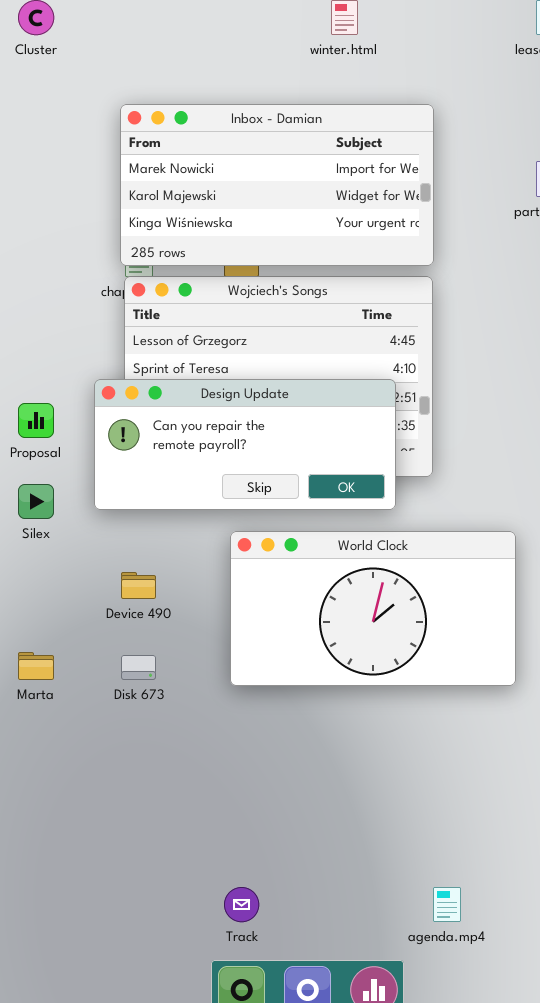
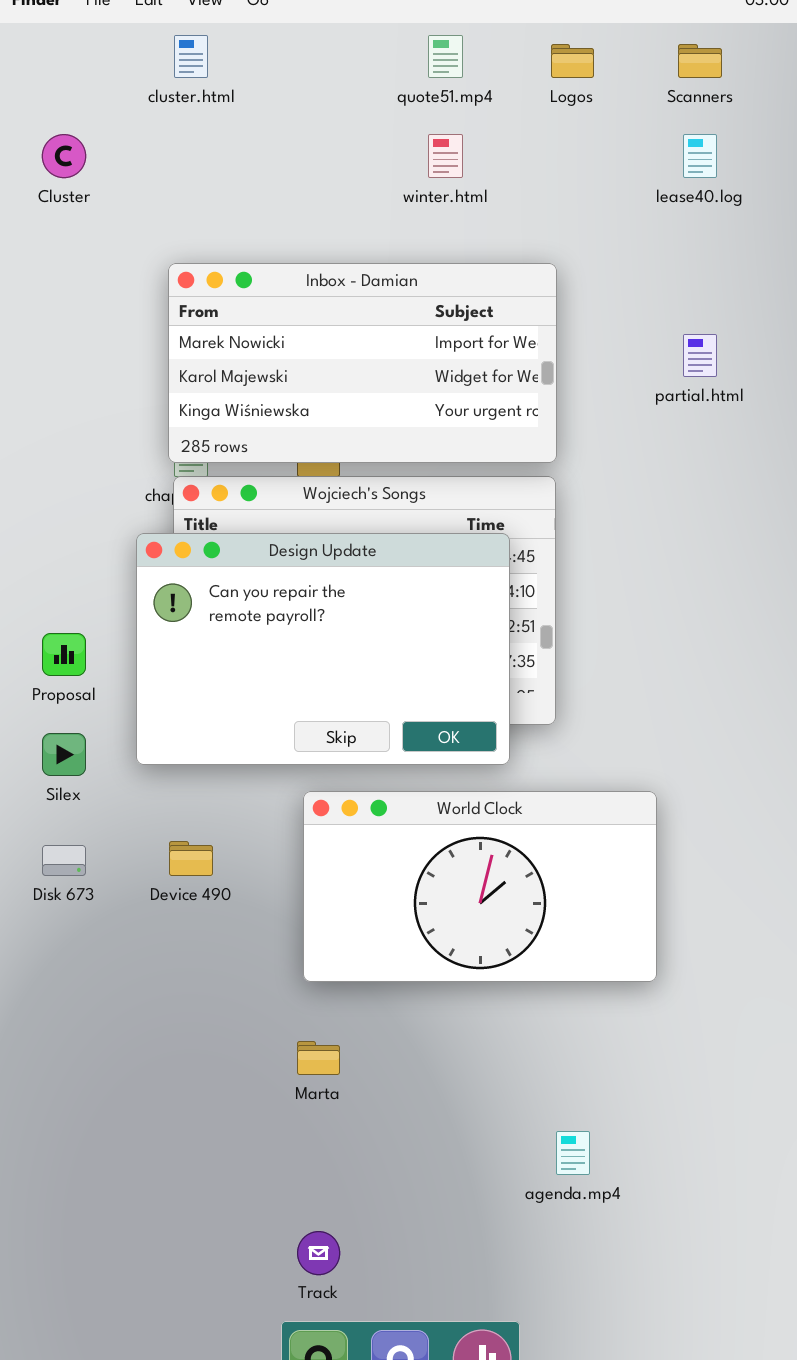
Design Update: [94,379,396,510] -> [136,533,510,765], resized
Marta: [18,652,54,680] -> [297,1041,340,1075], moved
Disk 673: [121,655,156,680] -> [42,845,86,876], moved
agenda.mp4: [433,887,461,922] -> [556,1131,590,1175], moved

